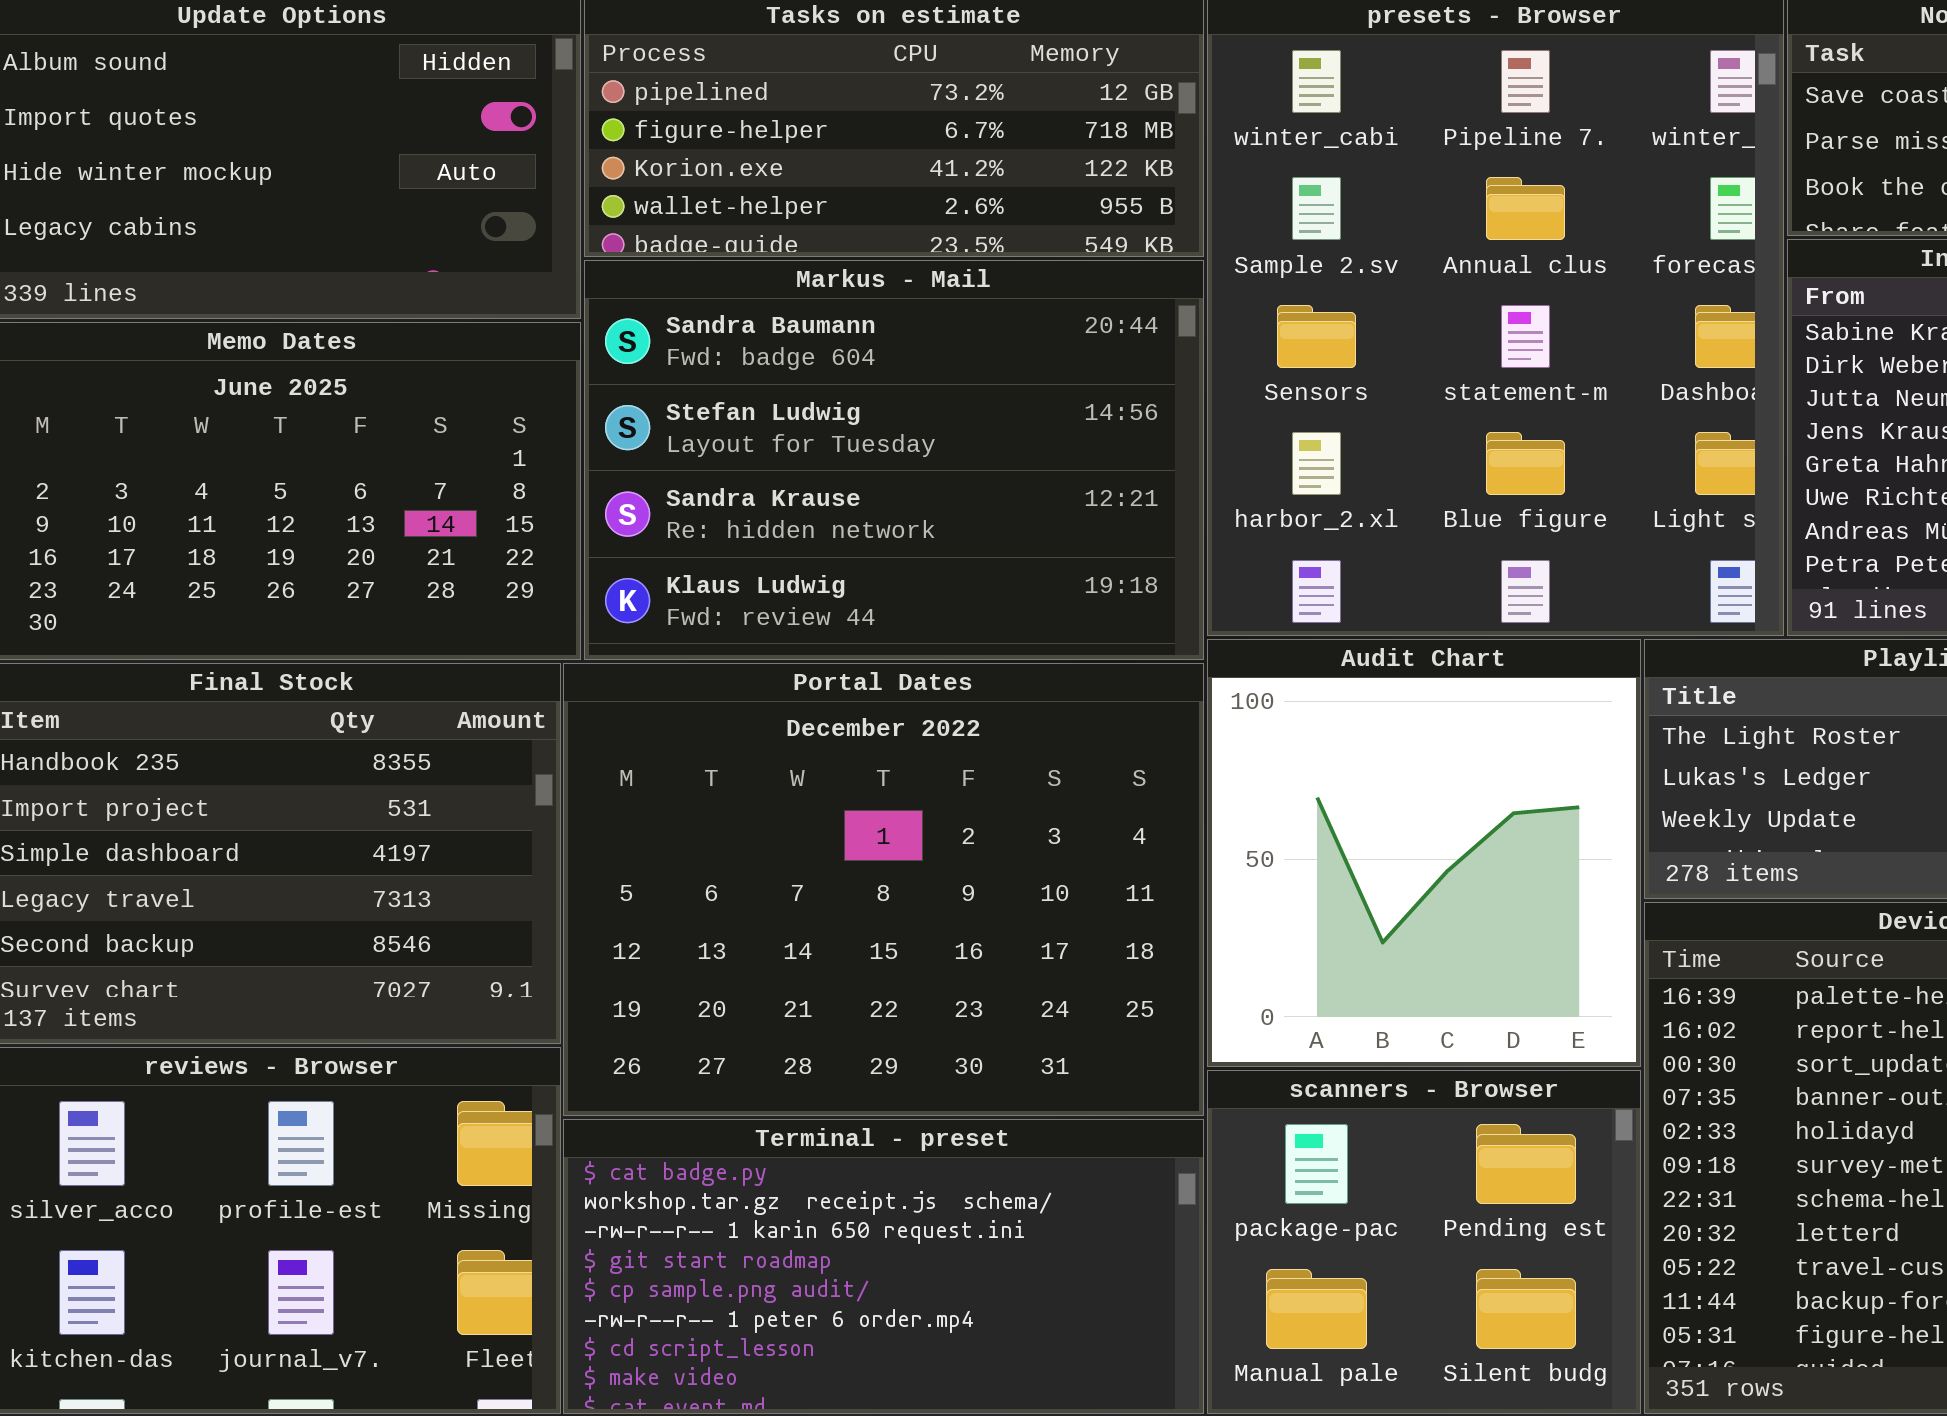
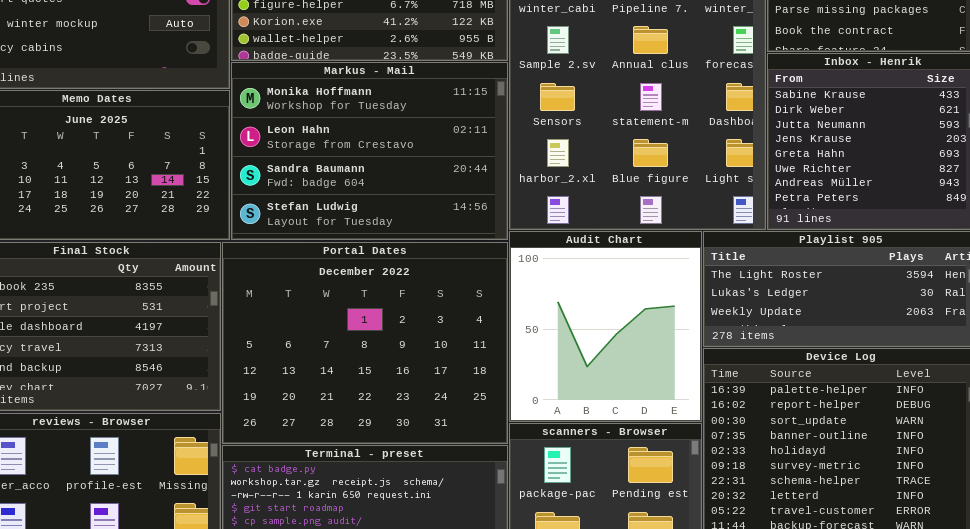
Markus - Mail: [584,260,1204,660] -> [231,62,508,240], scrolled up 2 rows

